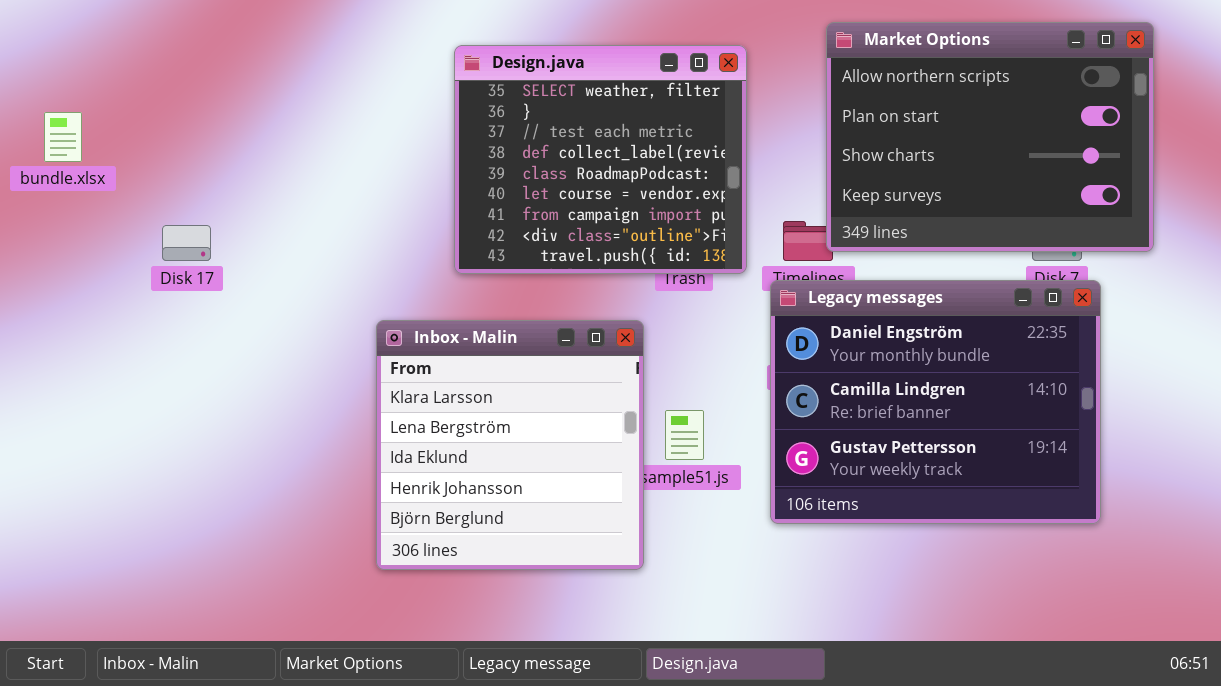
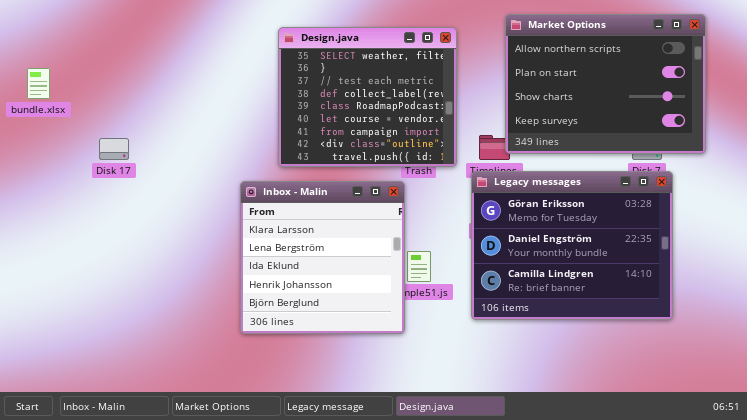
Legacy messages: [770,280,1101,524] -> [471,171,673,320], scrolled up 1 row
Inbox - Malin: [376,320,644,570] -> [240,181,405,334], moved

